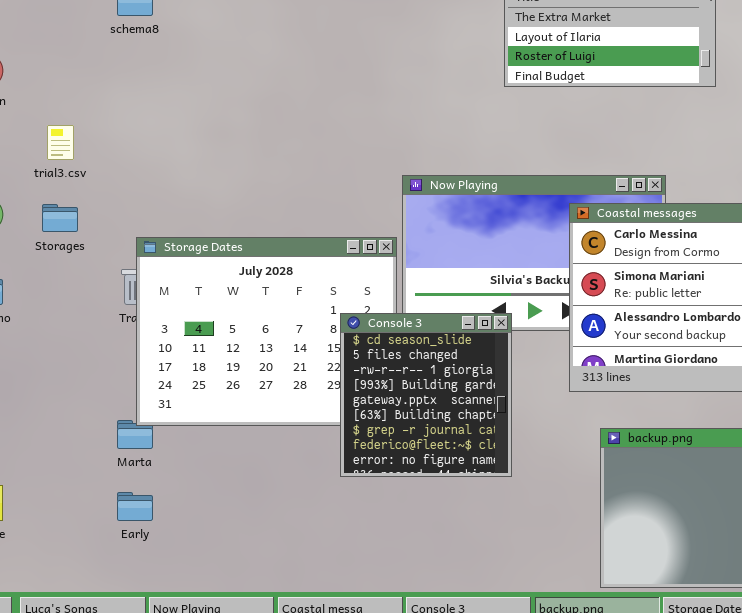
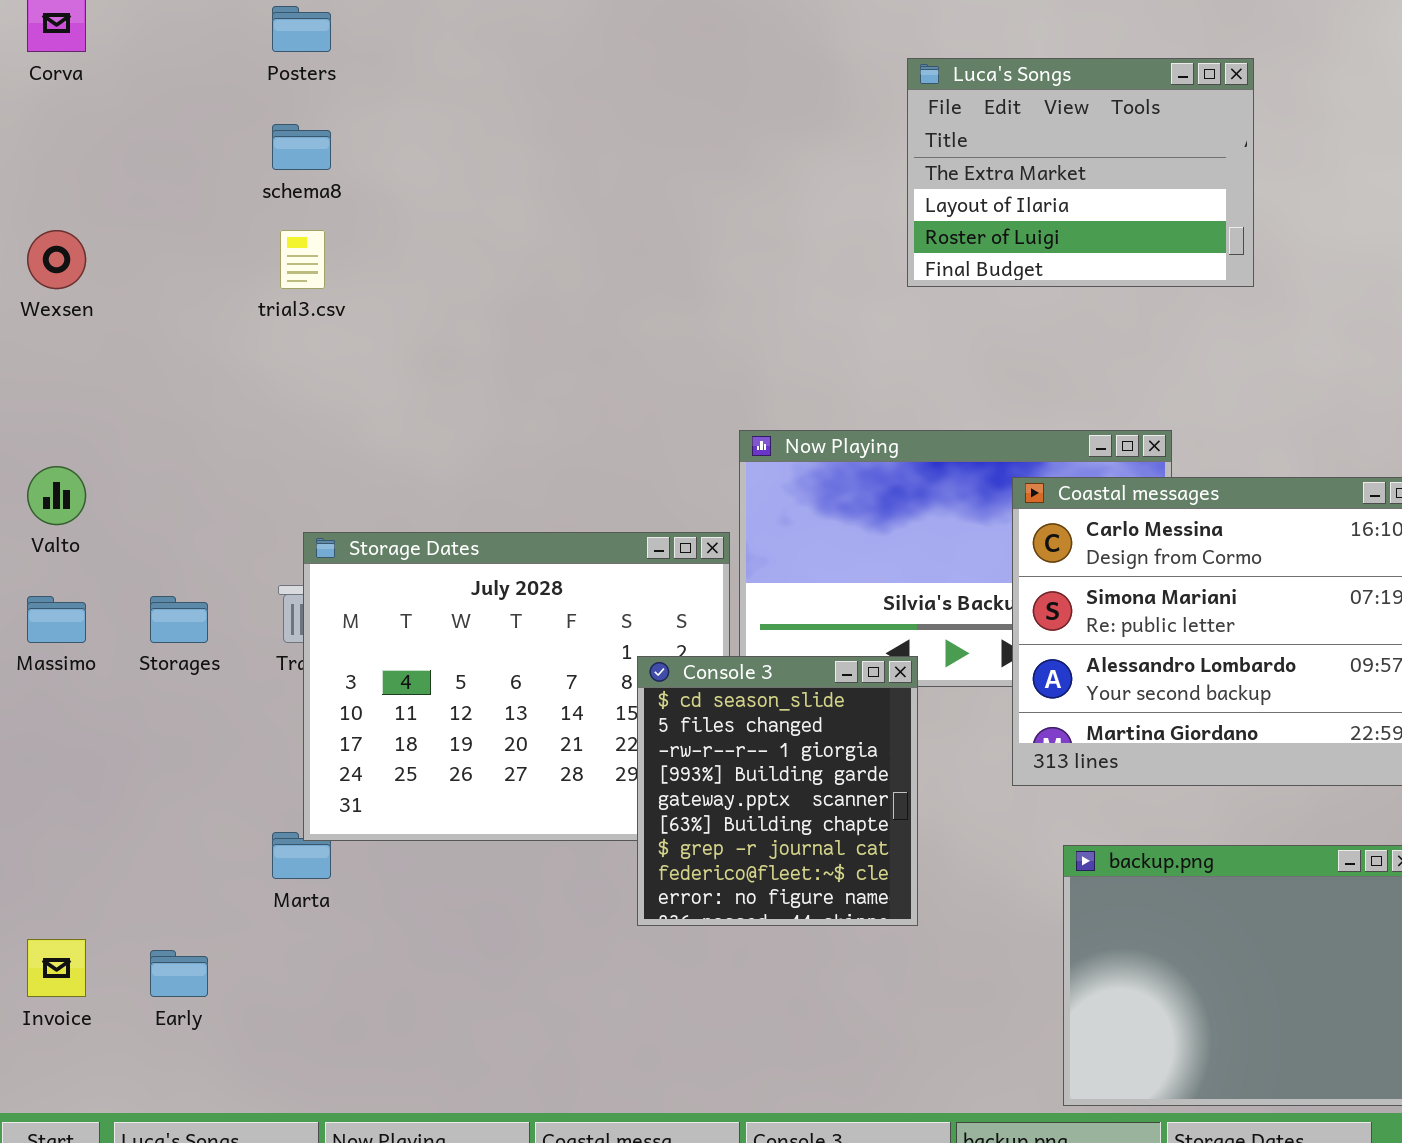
trial3.csv: [47,125,74,160] -> [280,230,325,289], moved
Storages: [42,204,78,232] -> [150,596,208,643], moved
Early: [117,492,153,521] -> [150,950,208,997], moved

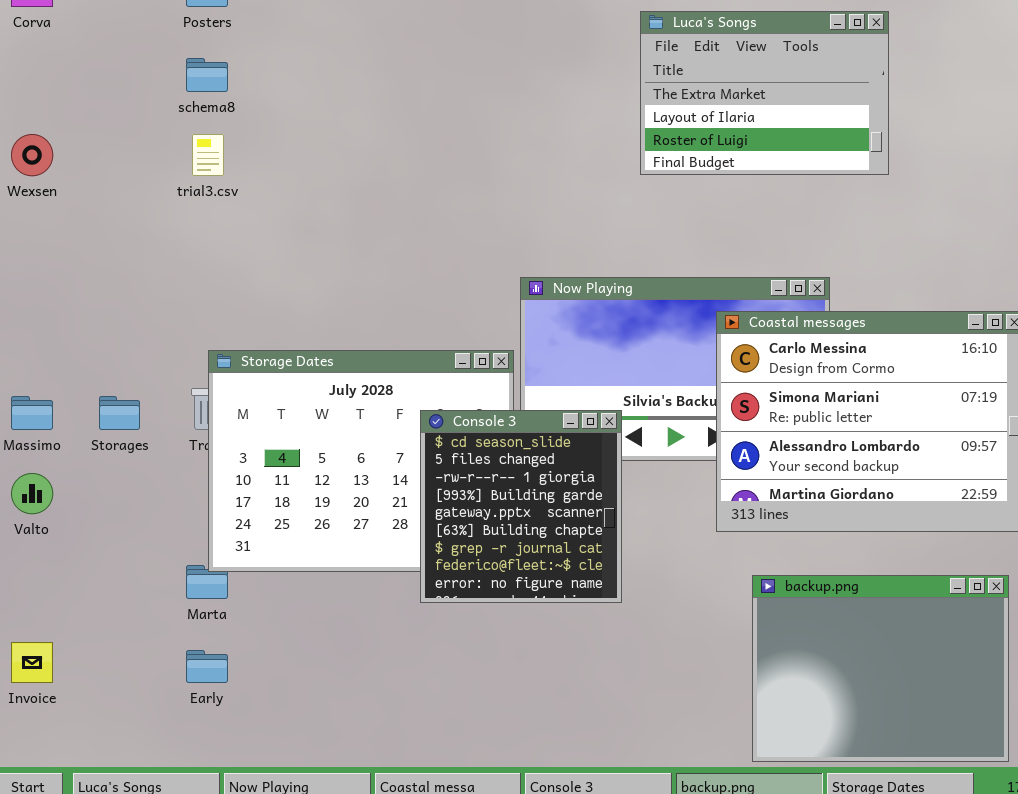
Valto: [27,466,86,525] -> [11,473,53,514], moved
Console 3: [637,656,918,926] -> [420,410,622,603], moved
Early: [150,950,208,997] -> [186,650,228,683], moved

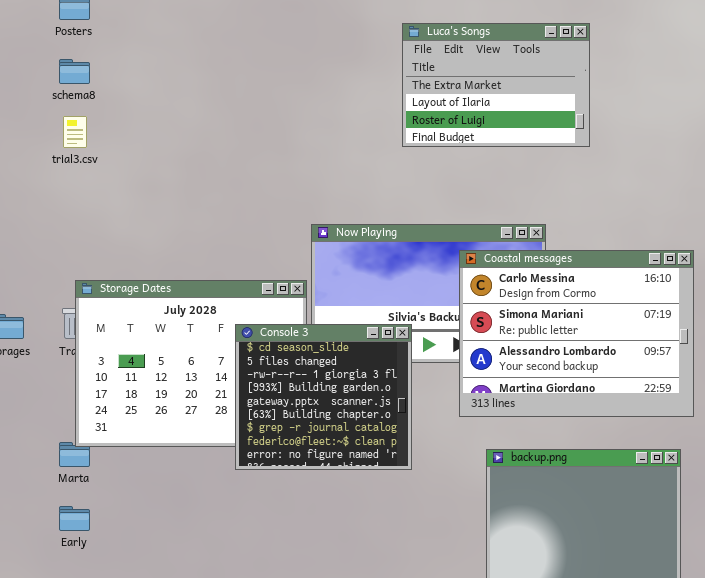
Console 3: [420,410,622,603] -> [235,324,412,470], resized

